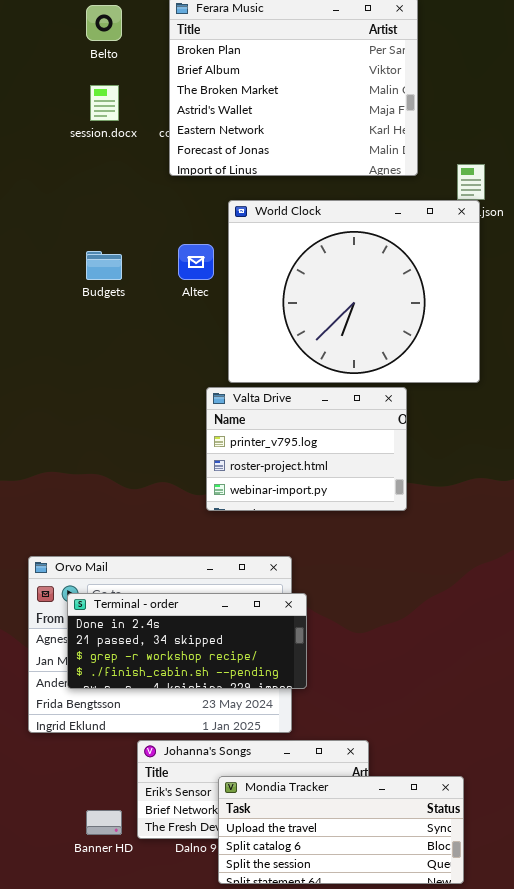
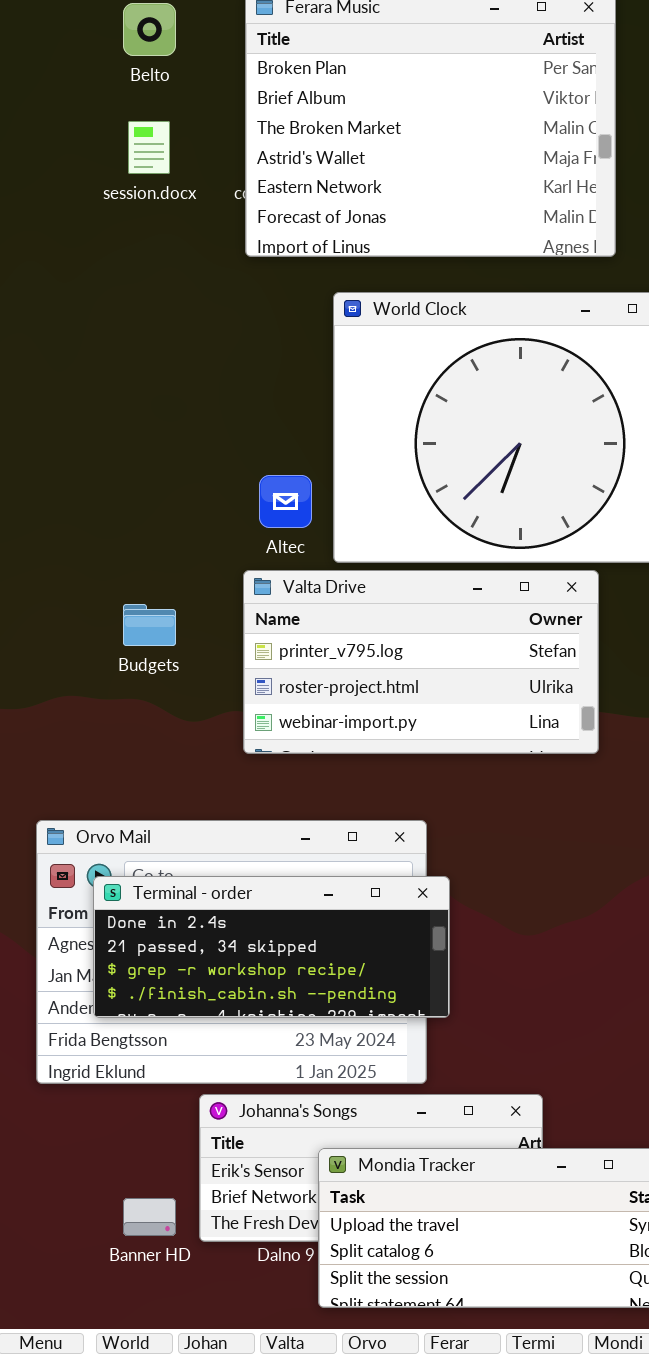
Altec: [178,244,214,280] -> [259,475,312,528], moved
Budgets: [86,251,122,280] -> [123,604,176,646], moved
Valta Drive: [206,387,407,511] -> [243,570,599,754], resized

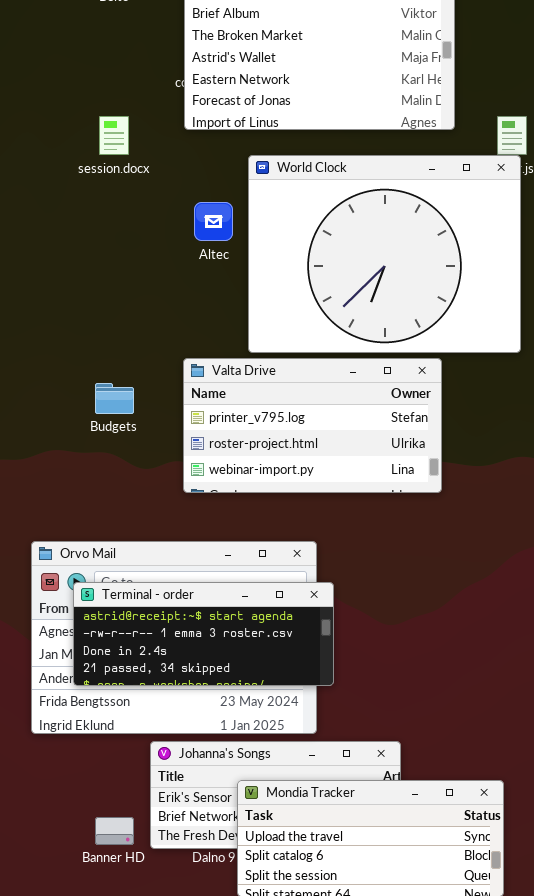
session.docx: [128,121,170,174] -> [99,116,129,155], moved
Altec: [259,475,312,528] -> [194,202,233,241], moved
Terminal - order: [93,876,450,1018] -> [73,582,334,686], scrolled up 2 rows

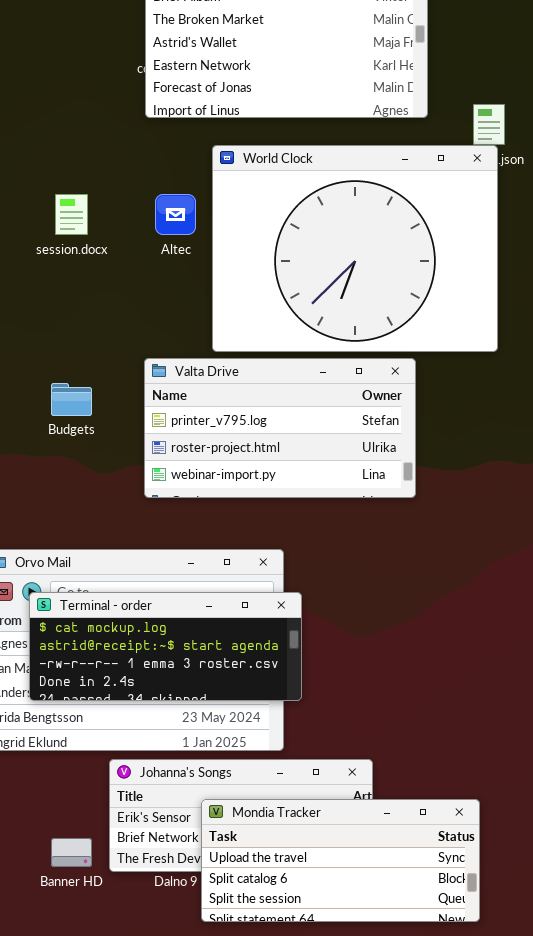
session.docx: [99,116,129,155] -> [55,194,88,235], moved
Terminal - order: [73,582,334,686] -> [29,592,302,701], scrolled up 1 row

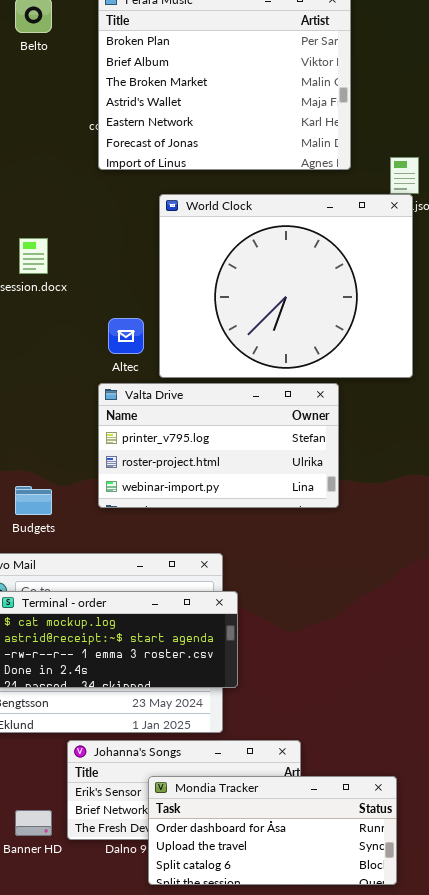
Altec: [155,194,196,235] -> [108,318,144,354], moved
Budgets: [51,383,92,416] -> [15,486,52,515], moved
Mondia Tracker: [201,799,480,922] -> [148,776,397,885], scrolled up 1 row

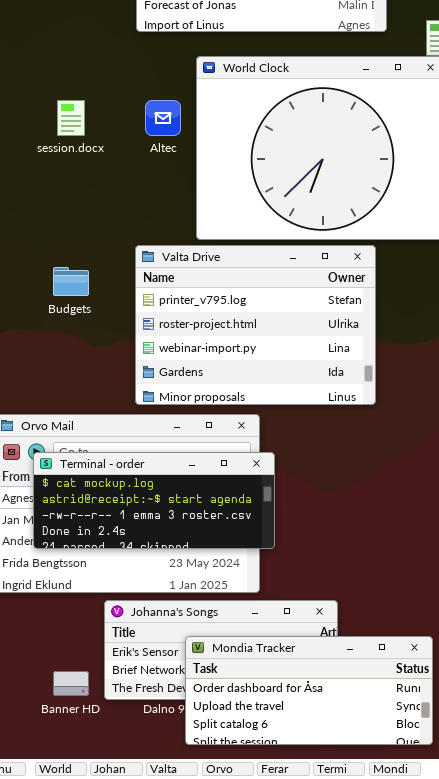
Altec: [108,318,144,354] -> [145,100,181,136], moved
Valta Drive: [98,383,339,508] -> [135,245,376,405], resized
Budgets: [15,486,52,515] -> [53,267,89,296], moved

